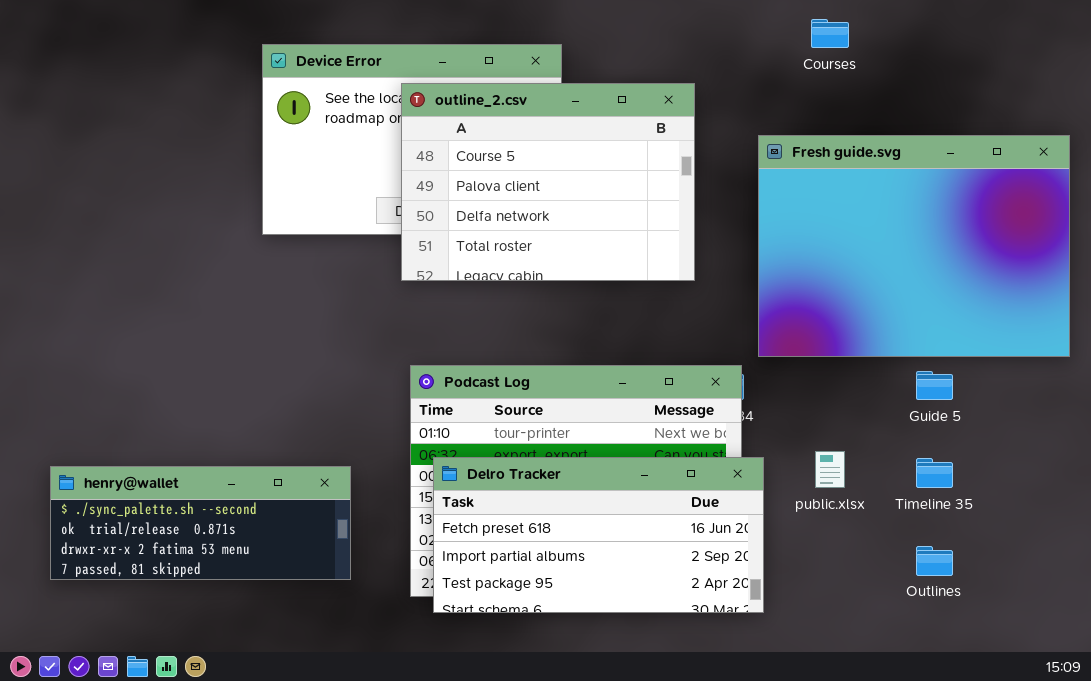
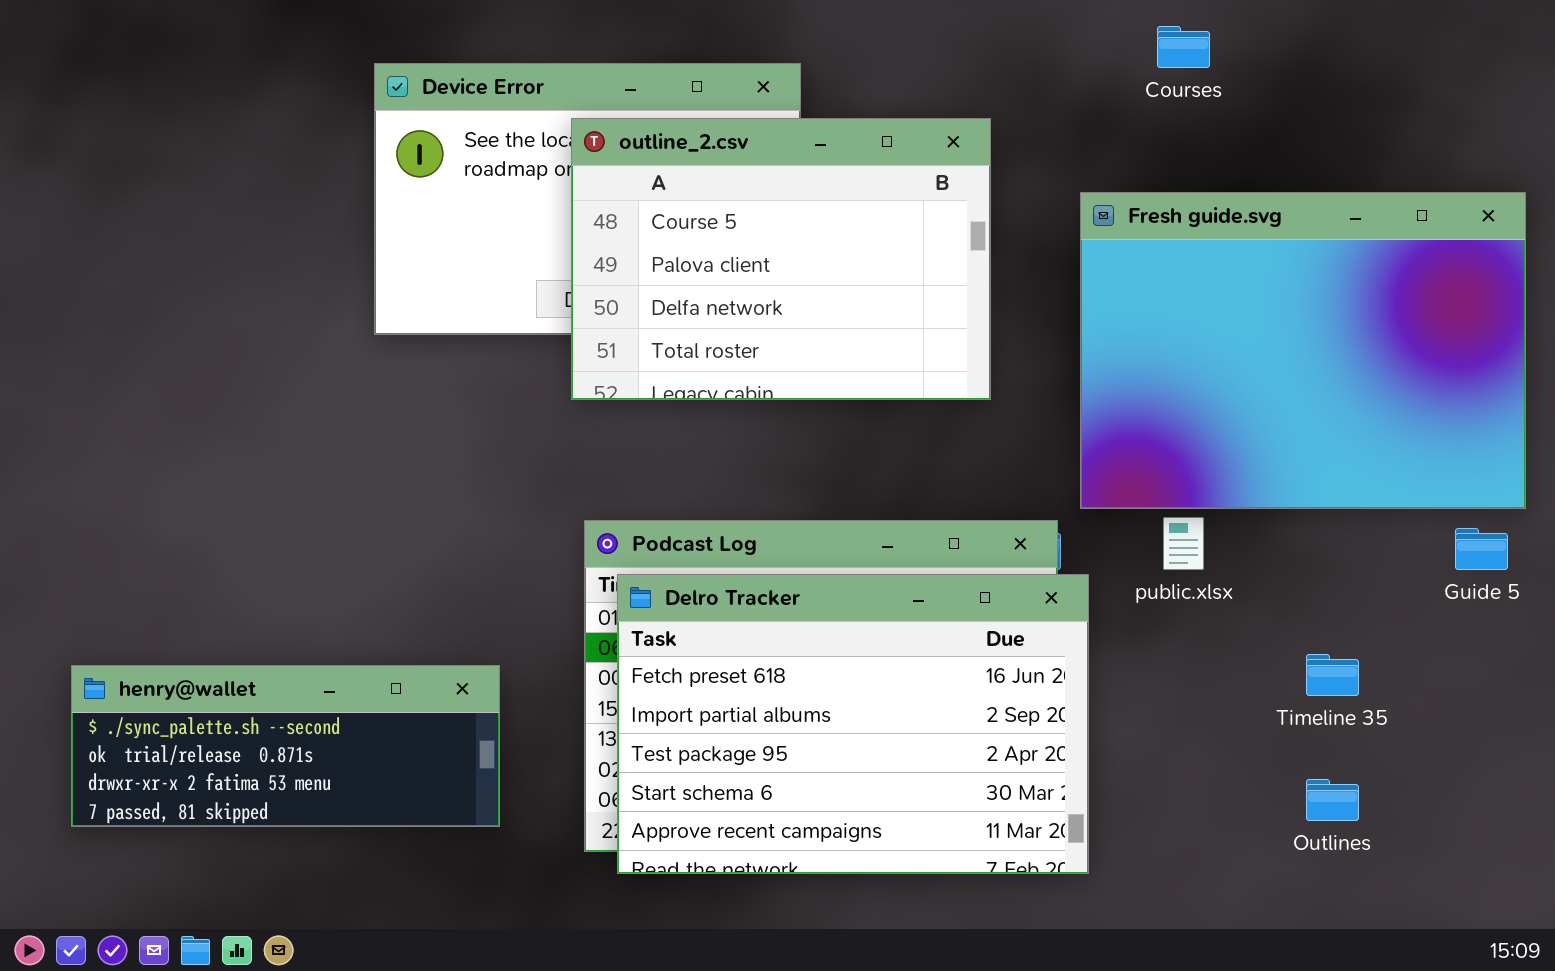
Guide 5: [916,371,953,400] -> [1455,528,1508,570], moved
public.xlsx: [815,451,845,488] -> [1163,517,1204,570], moved
Delro Tracker: [433,457,764,613] -> [617,574,1089,874], resized

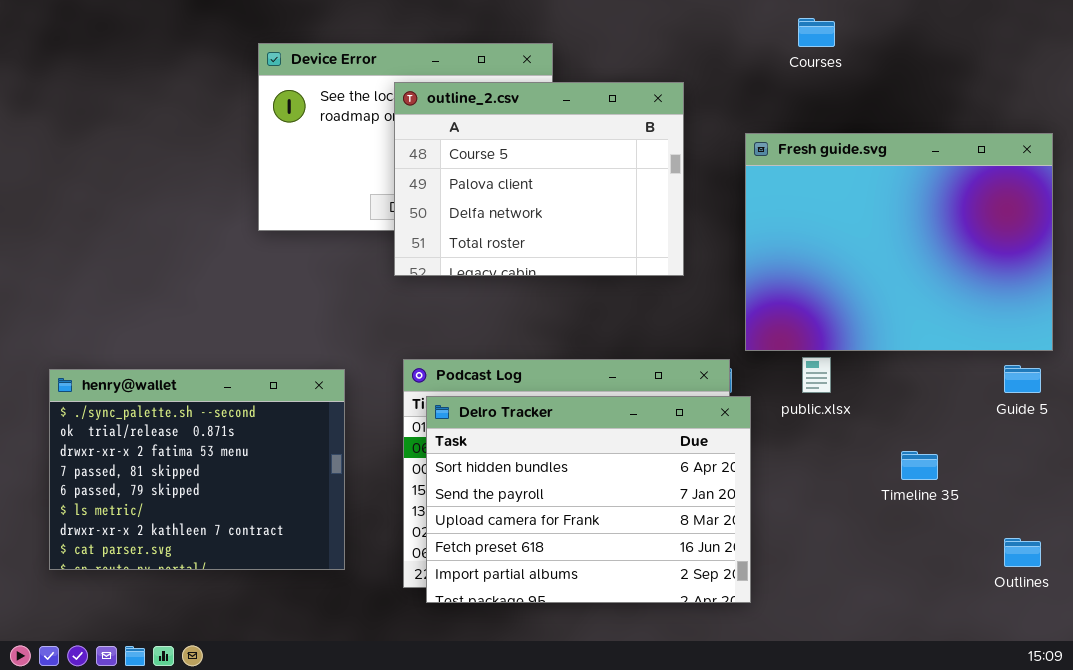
Delro Tracker: [617,574,1089,874] -> [426,396,751,603], scrolled up 3 rows
henry@wallet: [71,665,500,827] -> [49,369,345,570], resized
Outlines: [1306,779,1359,821] -> [1004,538,1041,567], moved

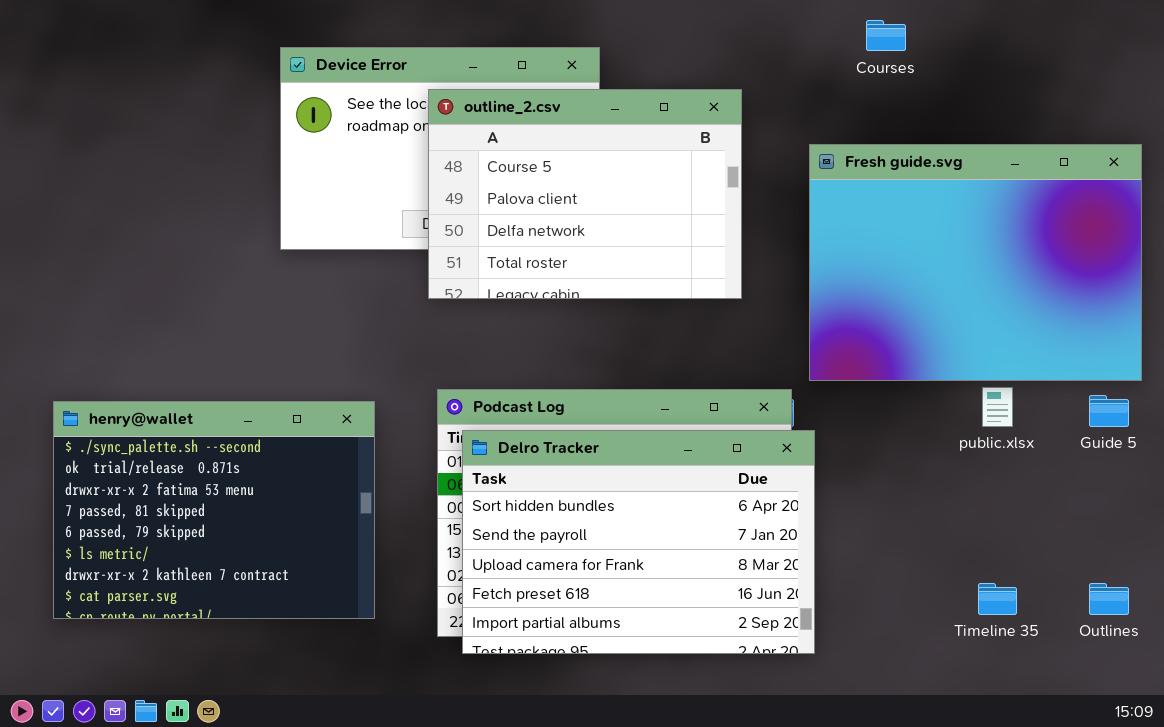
public.xlsx: [802,357,831,393] -> [982,387,1013,427], moved
Timeline 35: [901,451,938,480] -> [978,583,1017,615], moved

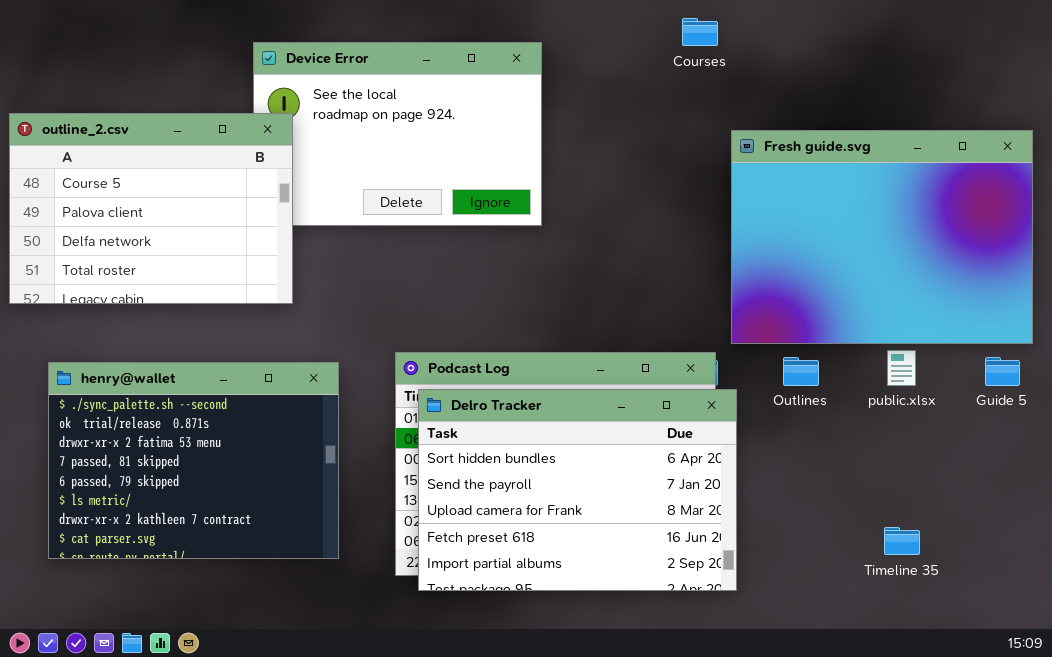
Courses: [866,20,906,51] -> [682,18,718,46], moved
outline_2.csv: [428,89,742,299] -> [9,113,293,304], moved
Outlines: [1089,583,1129,615] -> [783,357,819,386], moved

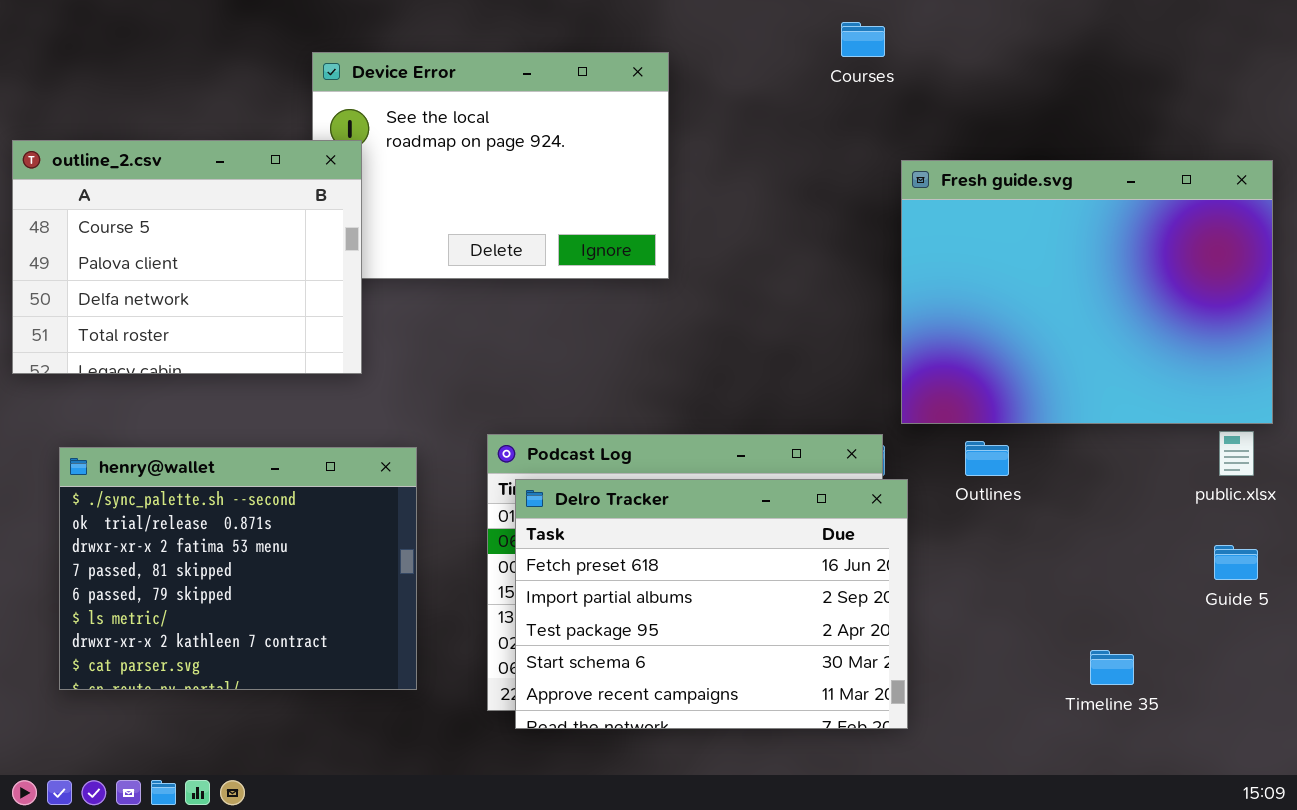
public.xlsx: [887,350,916,386] -> [1219,431,1254,476], moved
Guide 5: [985,357,1020,386] -> [1214,545,1258,580], moved
Delro Tracker: [418,389,737,591] -> [515,479,908,729], scrolled down 3 rows

